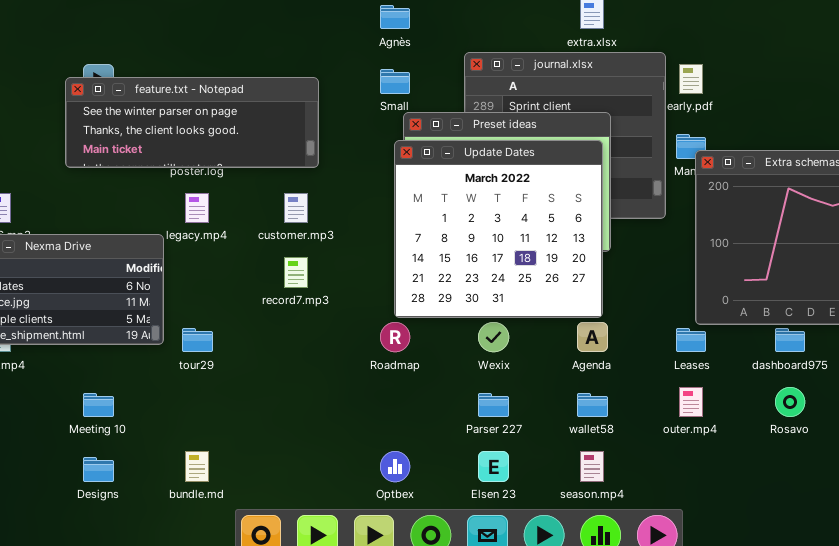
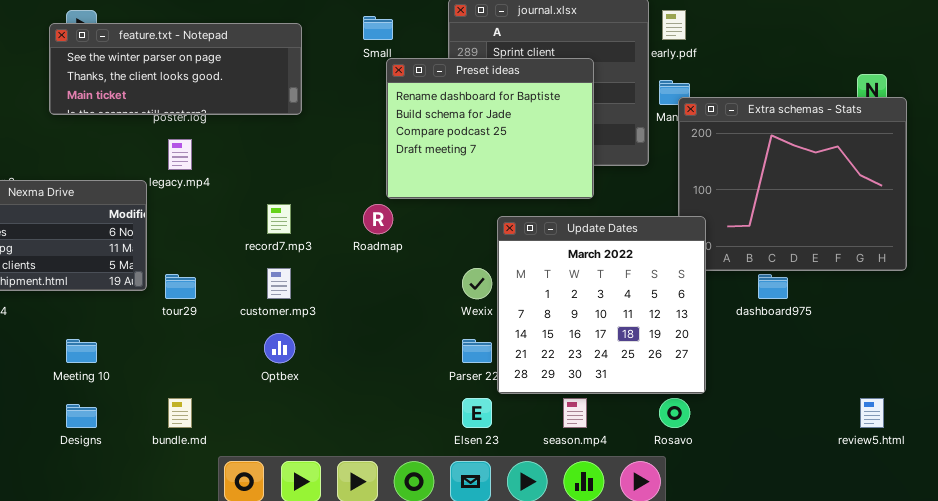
Update Dates: [394,140,603,318] -> [497,216,706,394], moved
customer.mp3: [284,193,308,223] -> [267,268,291,299], moved
Roadmap: [380,322,410,352] -> [363,204,393,234], moved
Rosavo: [775,387,805,417] -> [659,398,690,428], moved
Optbex: [380,451,410,482] -> [264,333,295,363], moved

